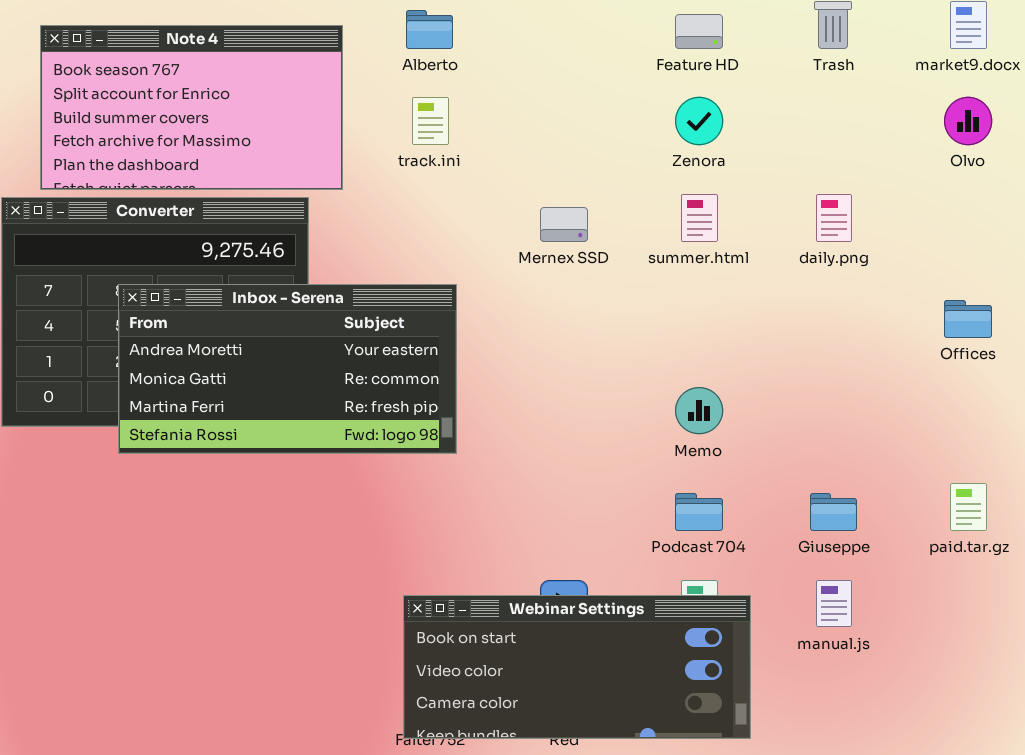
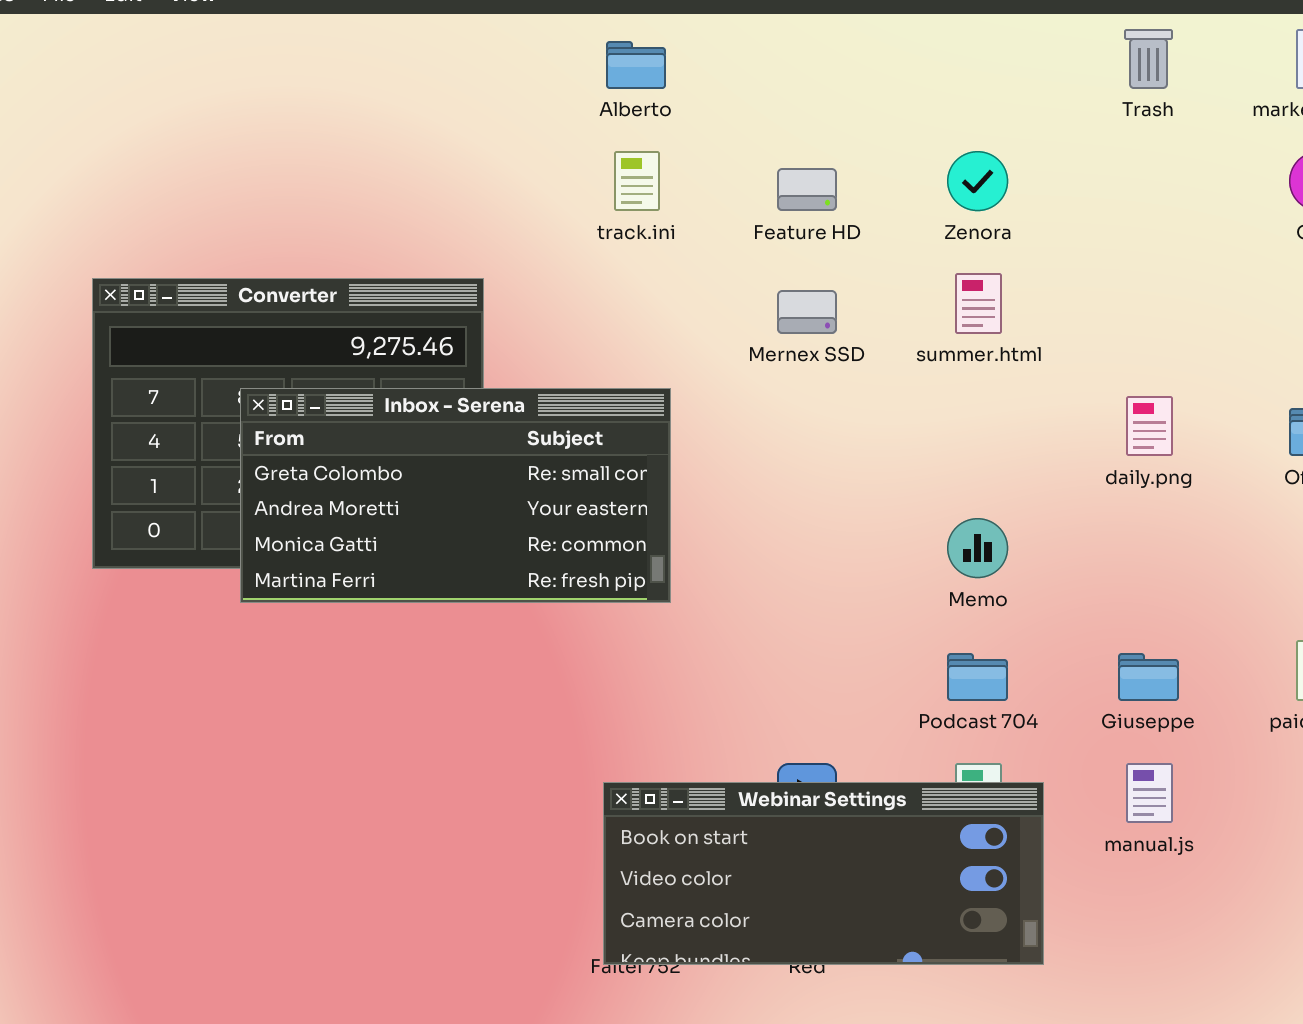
Feature HD: [675,14,723,49] -> [777,168,837,211], moved
Note 4: [40,25,343,190] -> none, closed
daily.png: [816,194,852,242] -> [1126,396,1173,456], moved
Inbox - Serena: [118,284,457,454] -> [240,388,671,603], scrolled up 1 row

